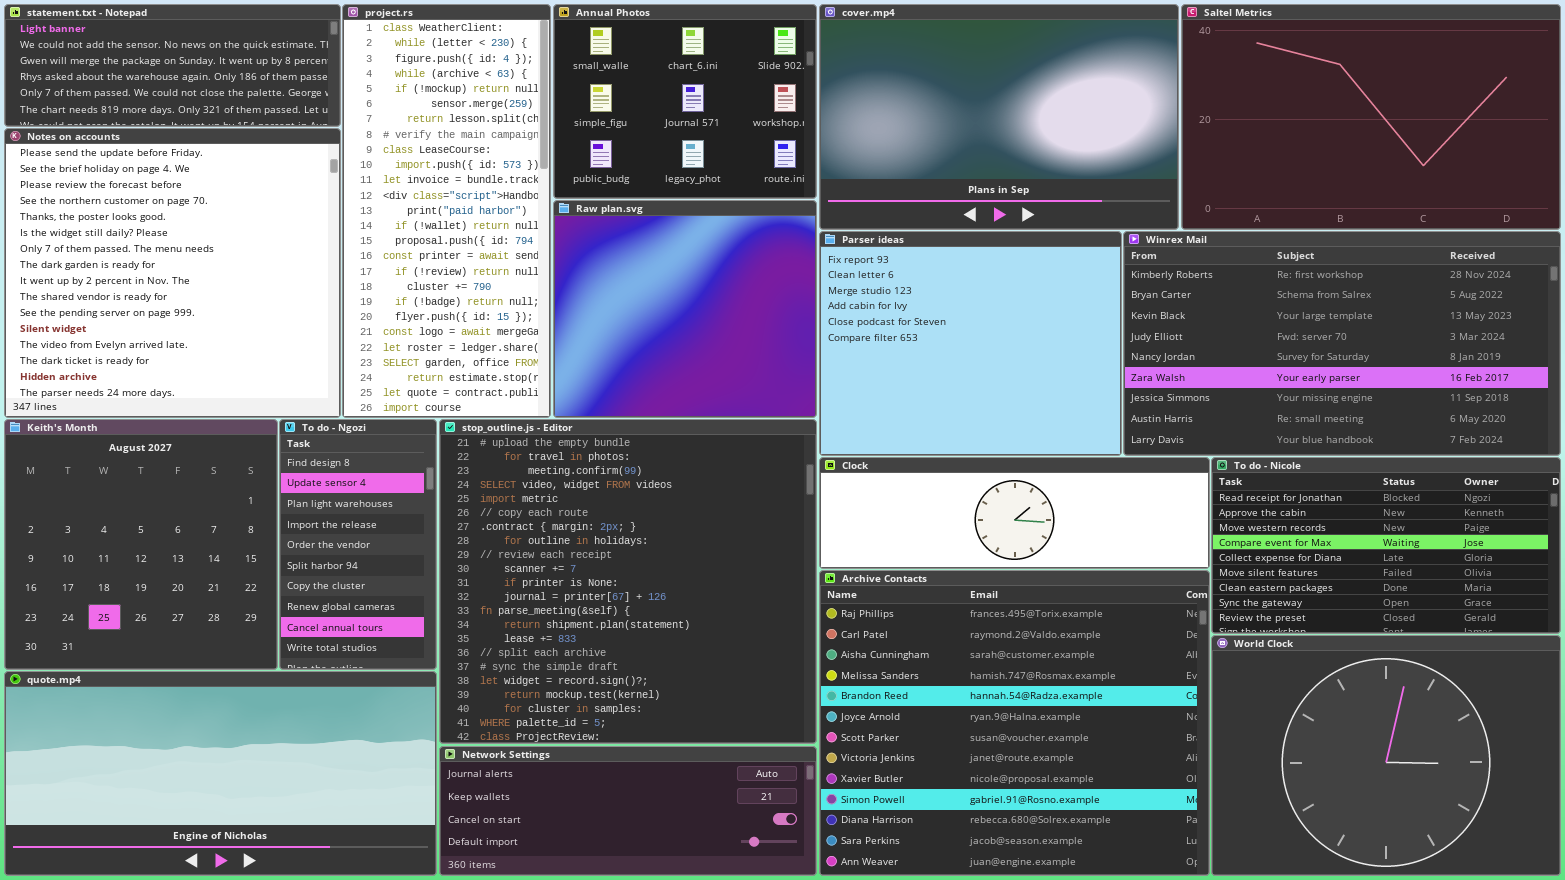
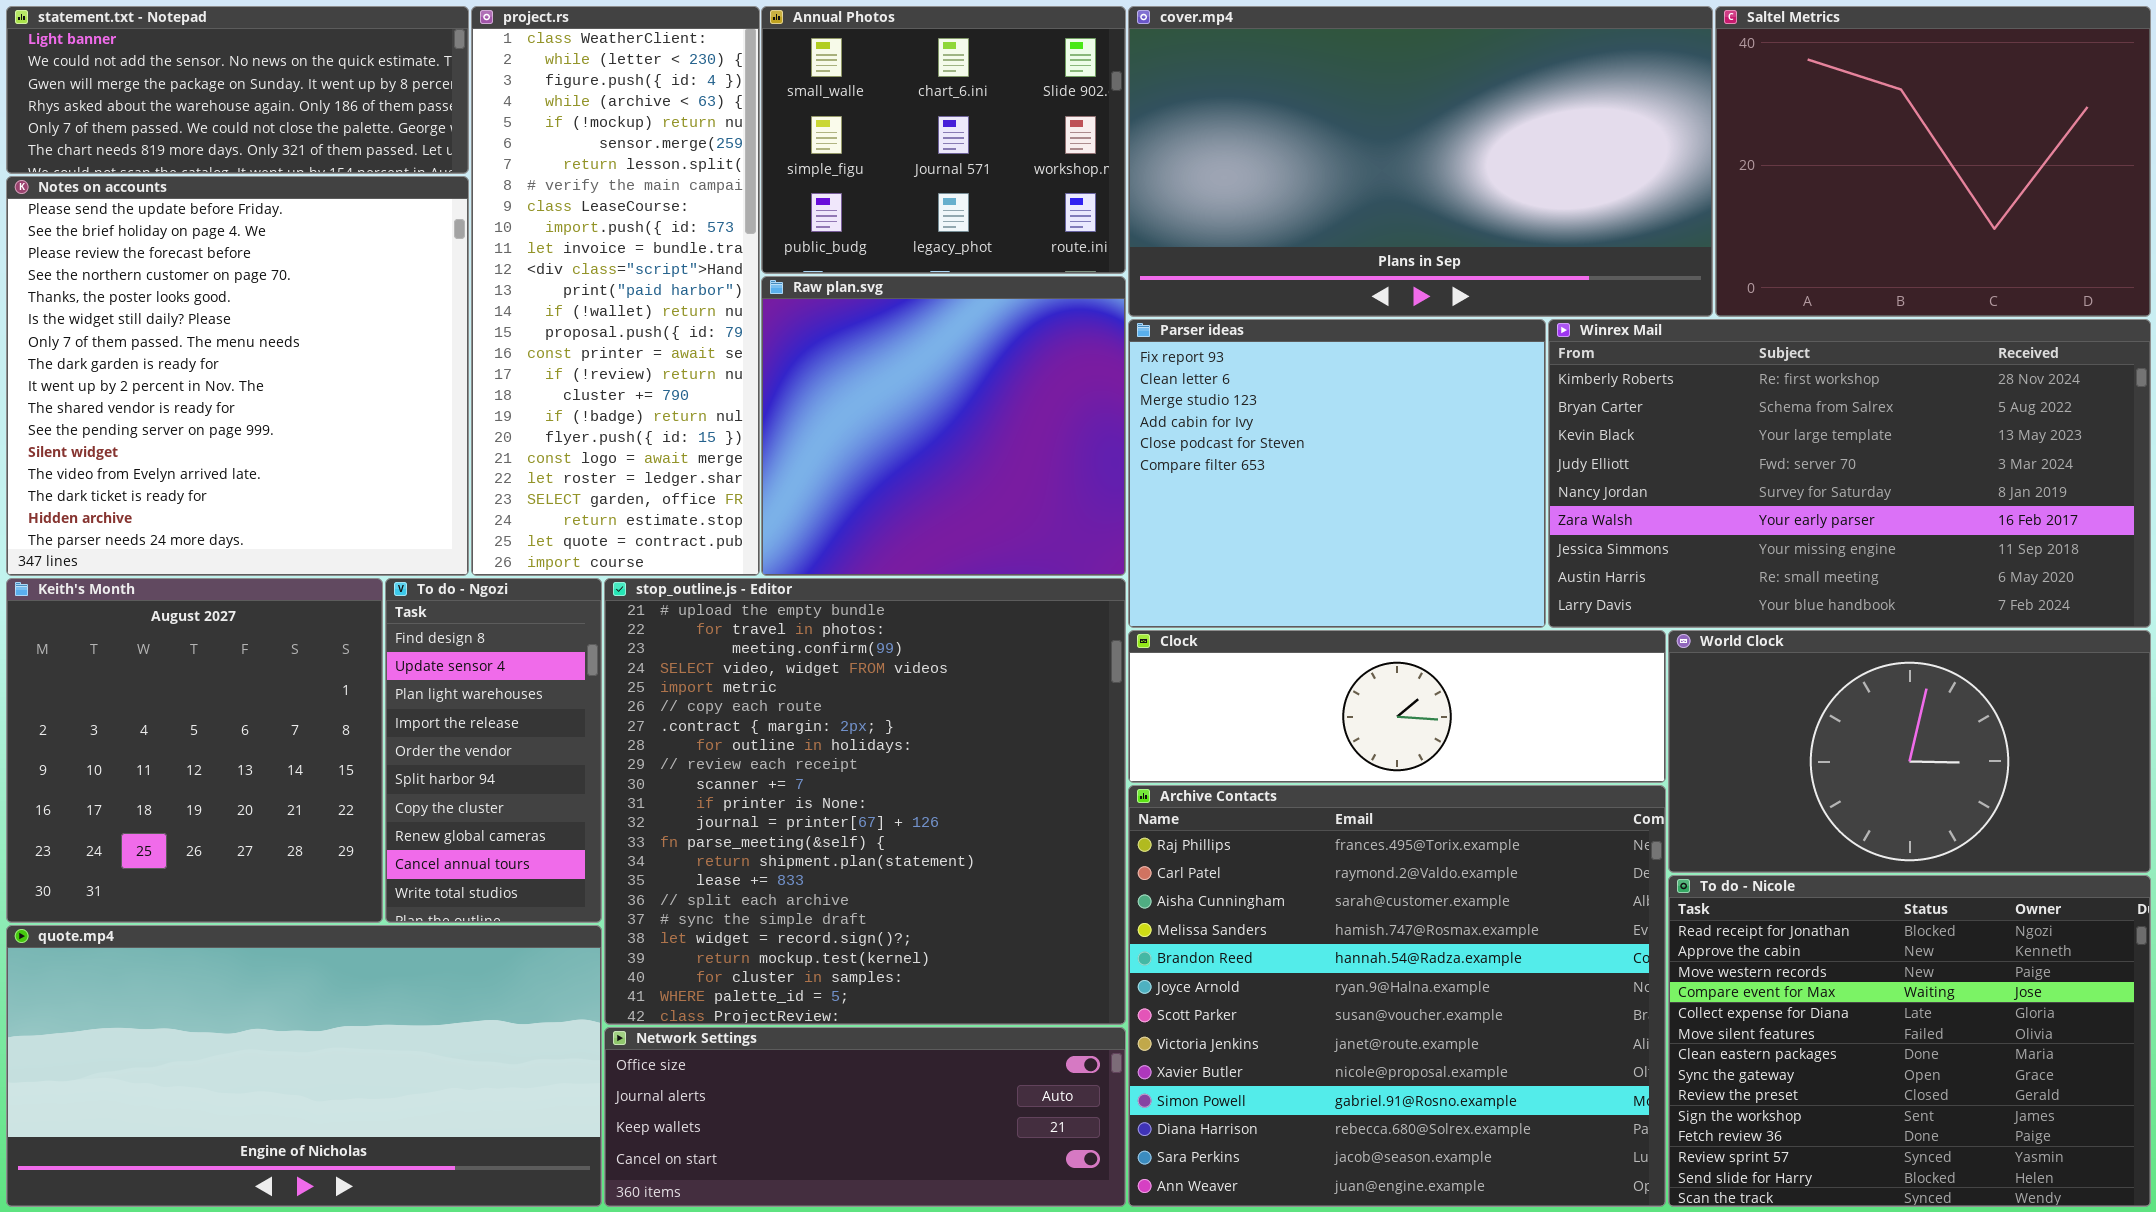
cover.mp4: [819,4,1179,230] -> [1128,6,1713,317], resized
Saltel Metrics: [1181,4,1561,230] -> [1715,6,2151,317], resized
To do - Nicole: [1211,457,1561,634] -> [1668,875,2151,1207], moved, resized
World Clock: [1211,635,1561,876] -> [1668,630,2151,873], moved, resized
Network Settings: [439,746,817,876] -> [604,1027,1126,1207], scrolled up 1 row

